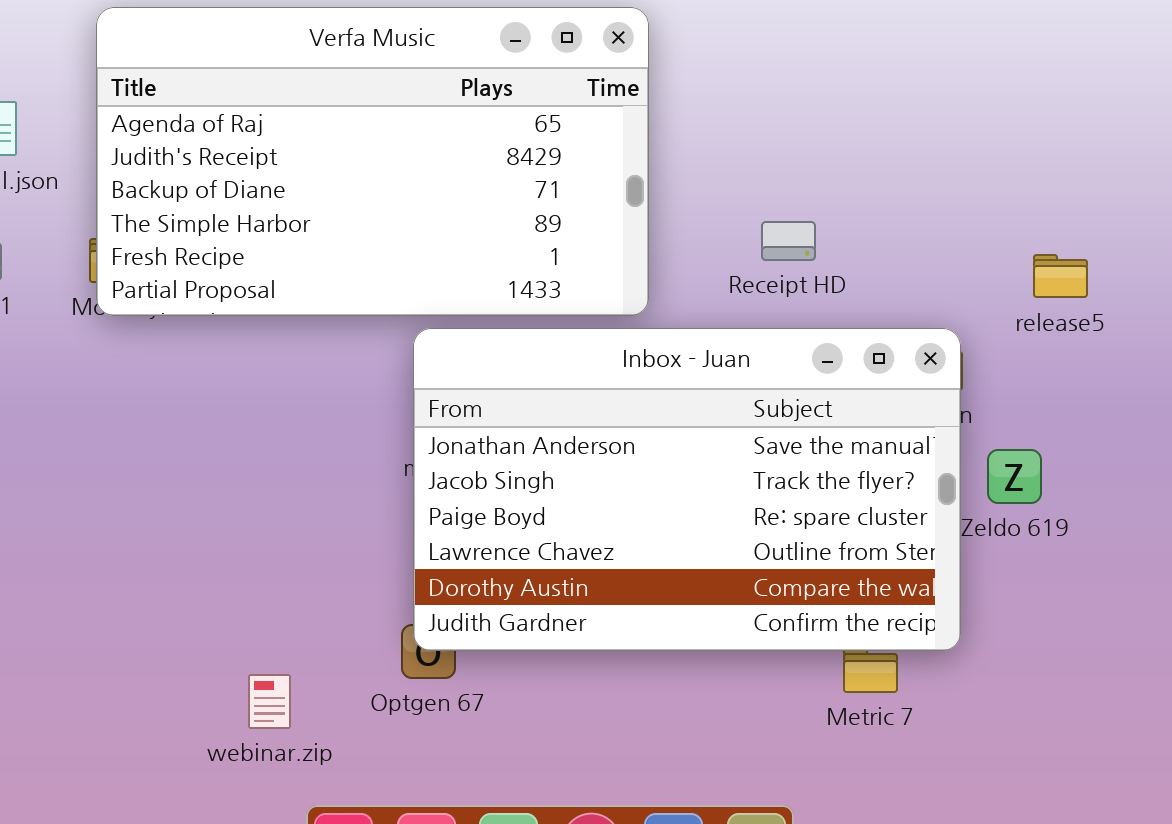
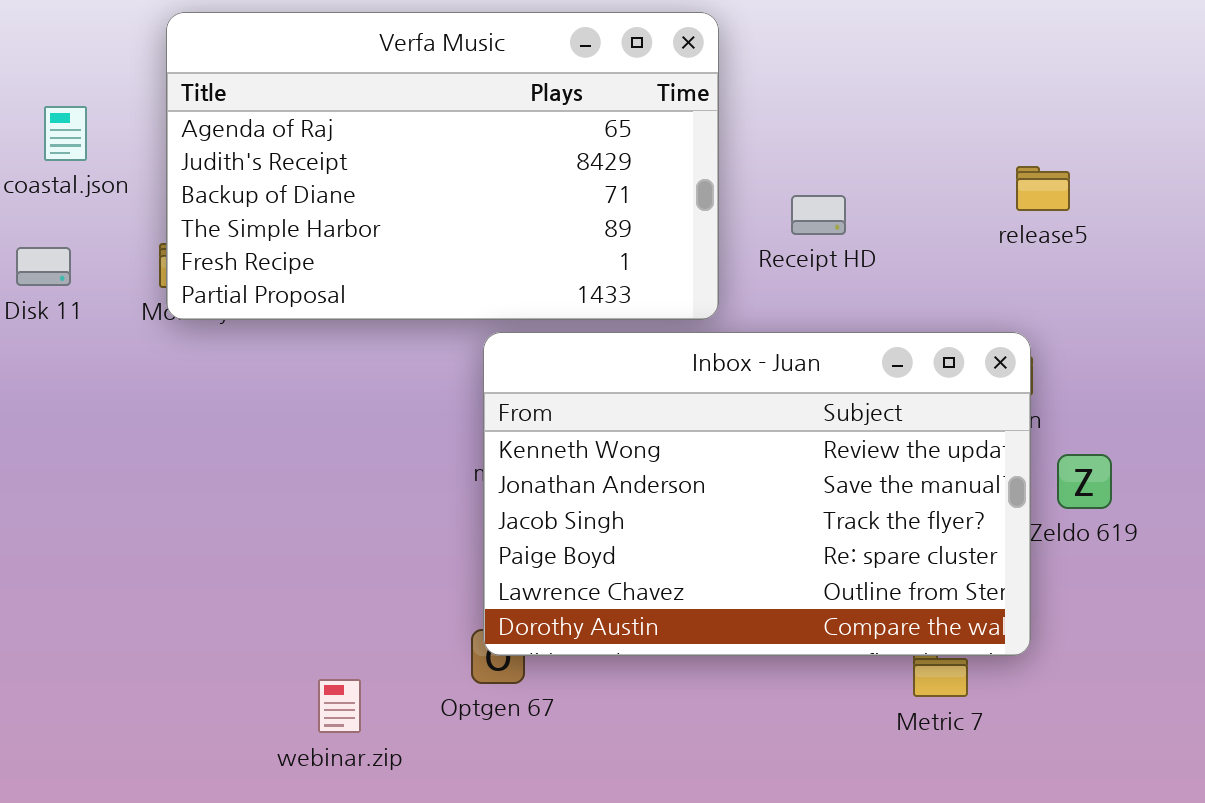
Receipt HD: [761,221,816,261] -> [791,195,846,235], moved
release5: [1033,254,1088,298] -> [1016,166,1070,211], moved
Inbox - Juan: [413,328,961,651] -> [483,332,1031,656], scrolled up 1 row

